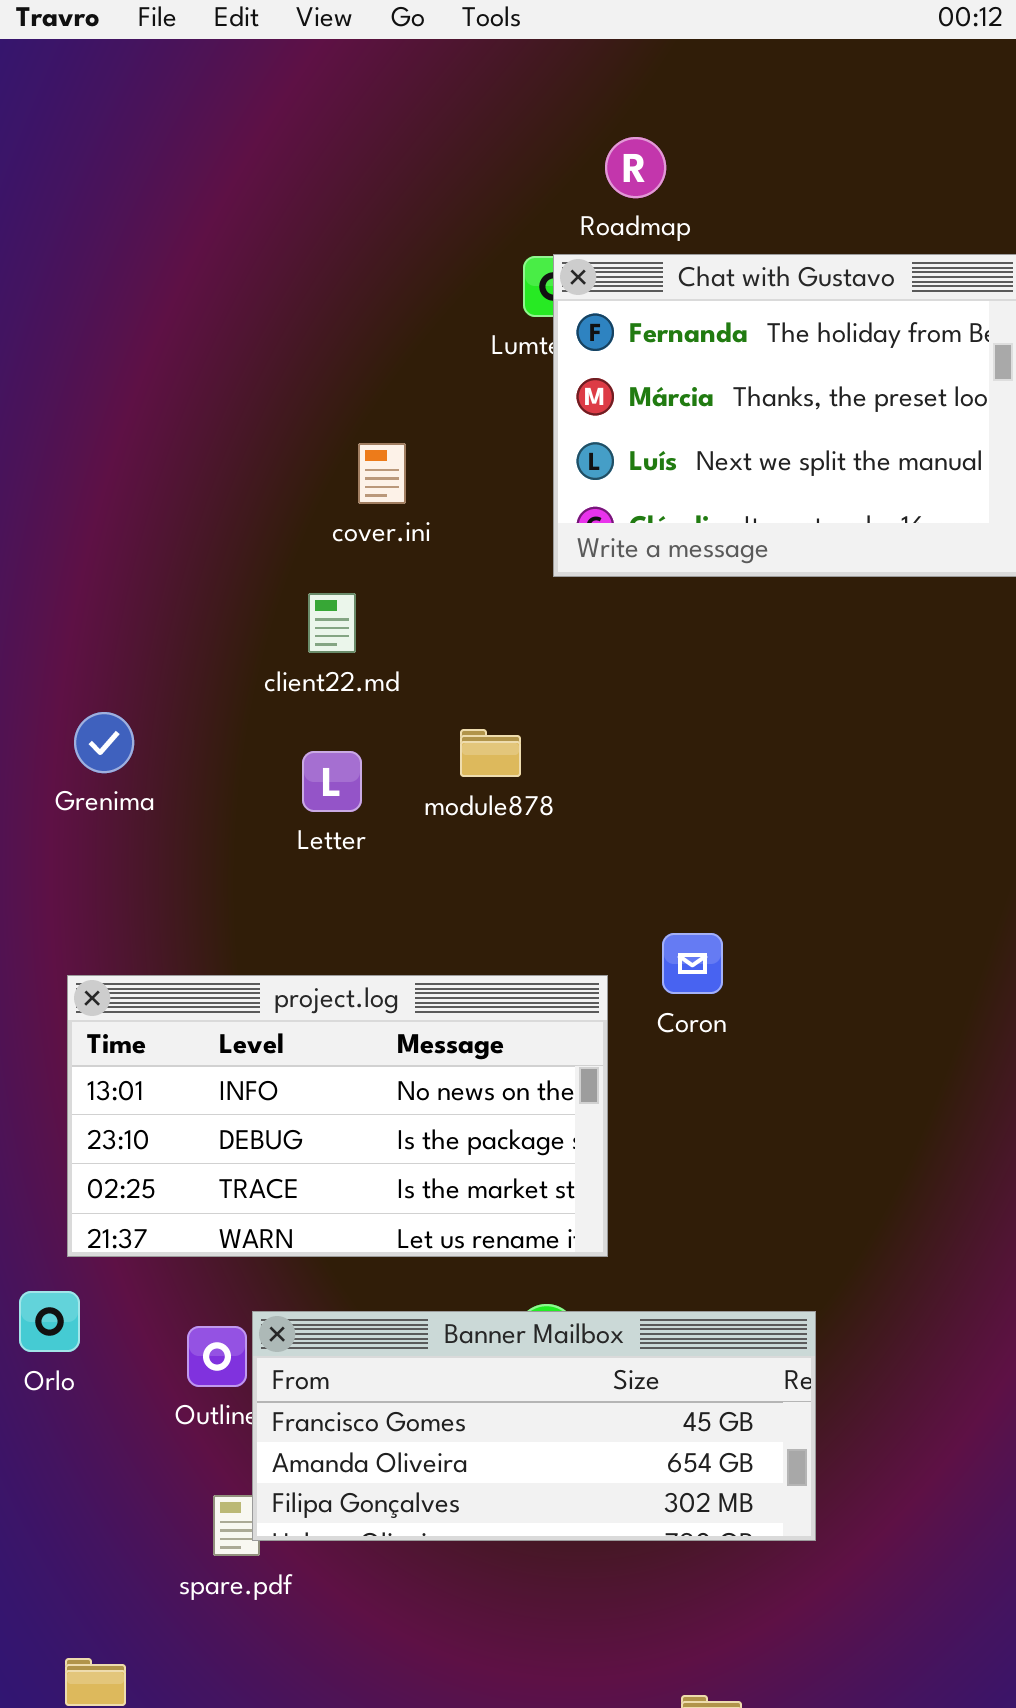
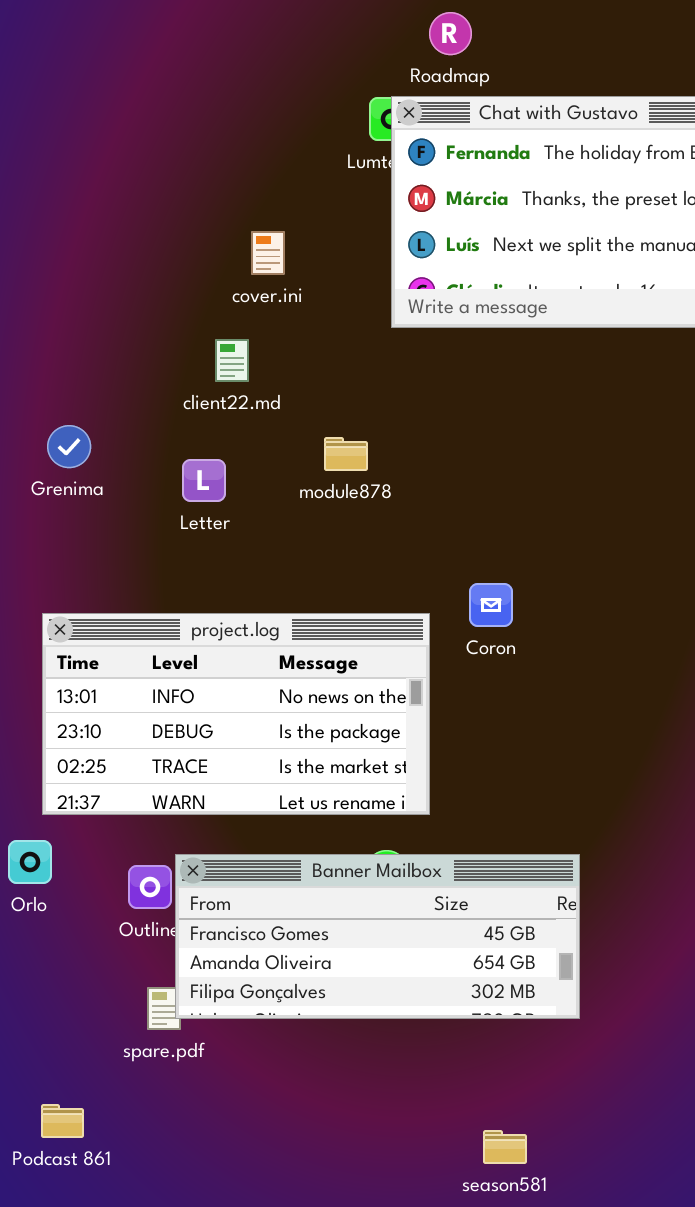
Letter: [302,751,362,812] -> [182,459,226,502], moved

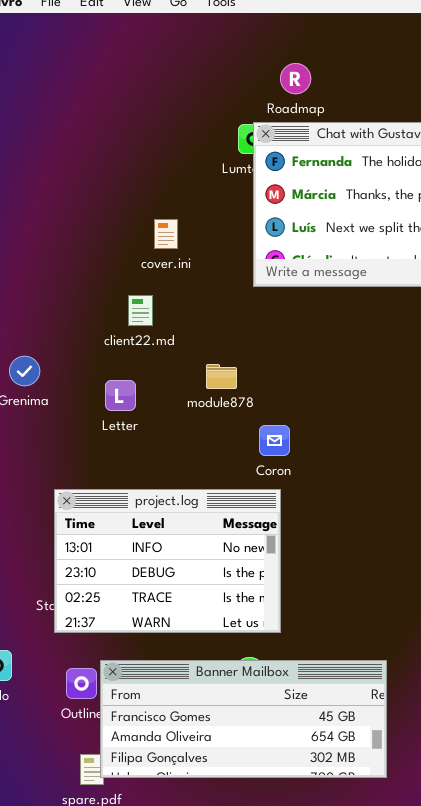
Coron: [469,583,513,627] -> [259,425,290,456], moved
project.log: [42,613,430,815] -> [54,489,281,633], resized

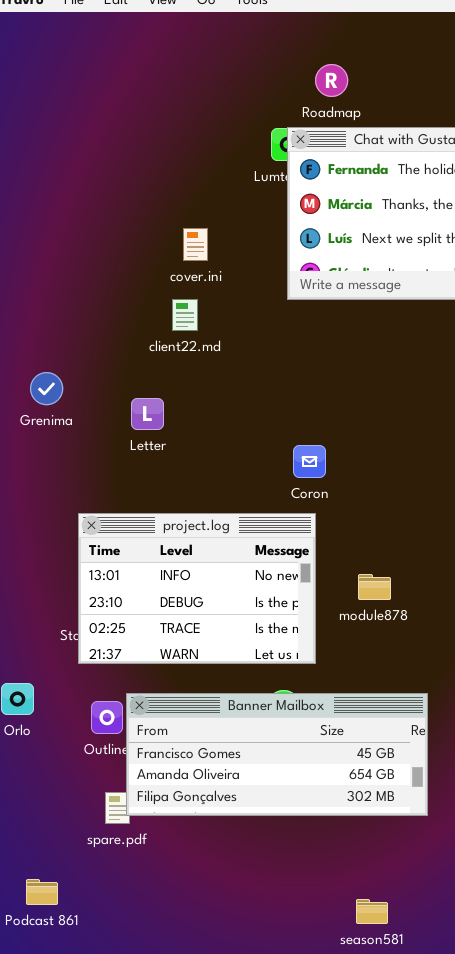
client22.md: [128,295,153,326] -> [172,299,198,331], moved
module878: [206,364,237,389] -> [358,574,391,600], moved

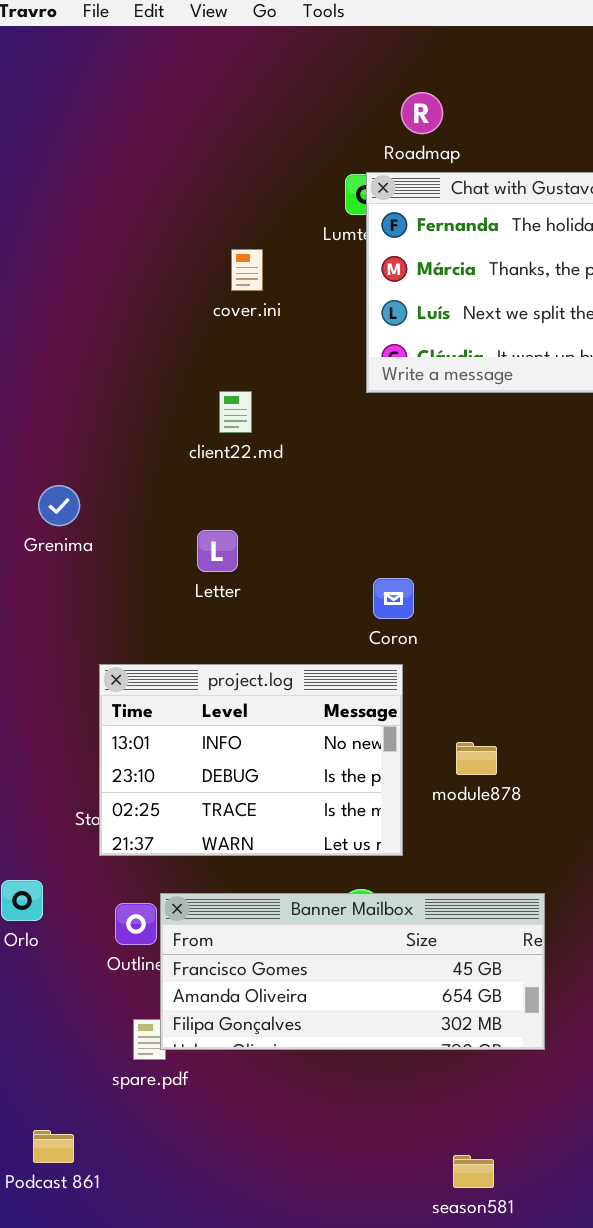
cover.ini: [183,228,208,261] -> [231,249,263,291], moved
Letter: [131,398,164,430] -> [197,530,238,572], moved

